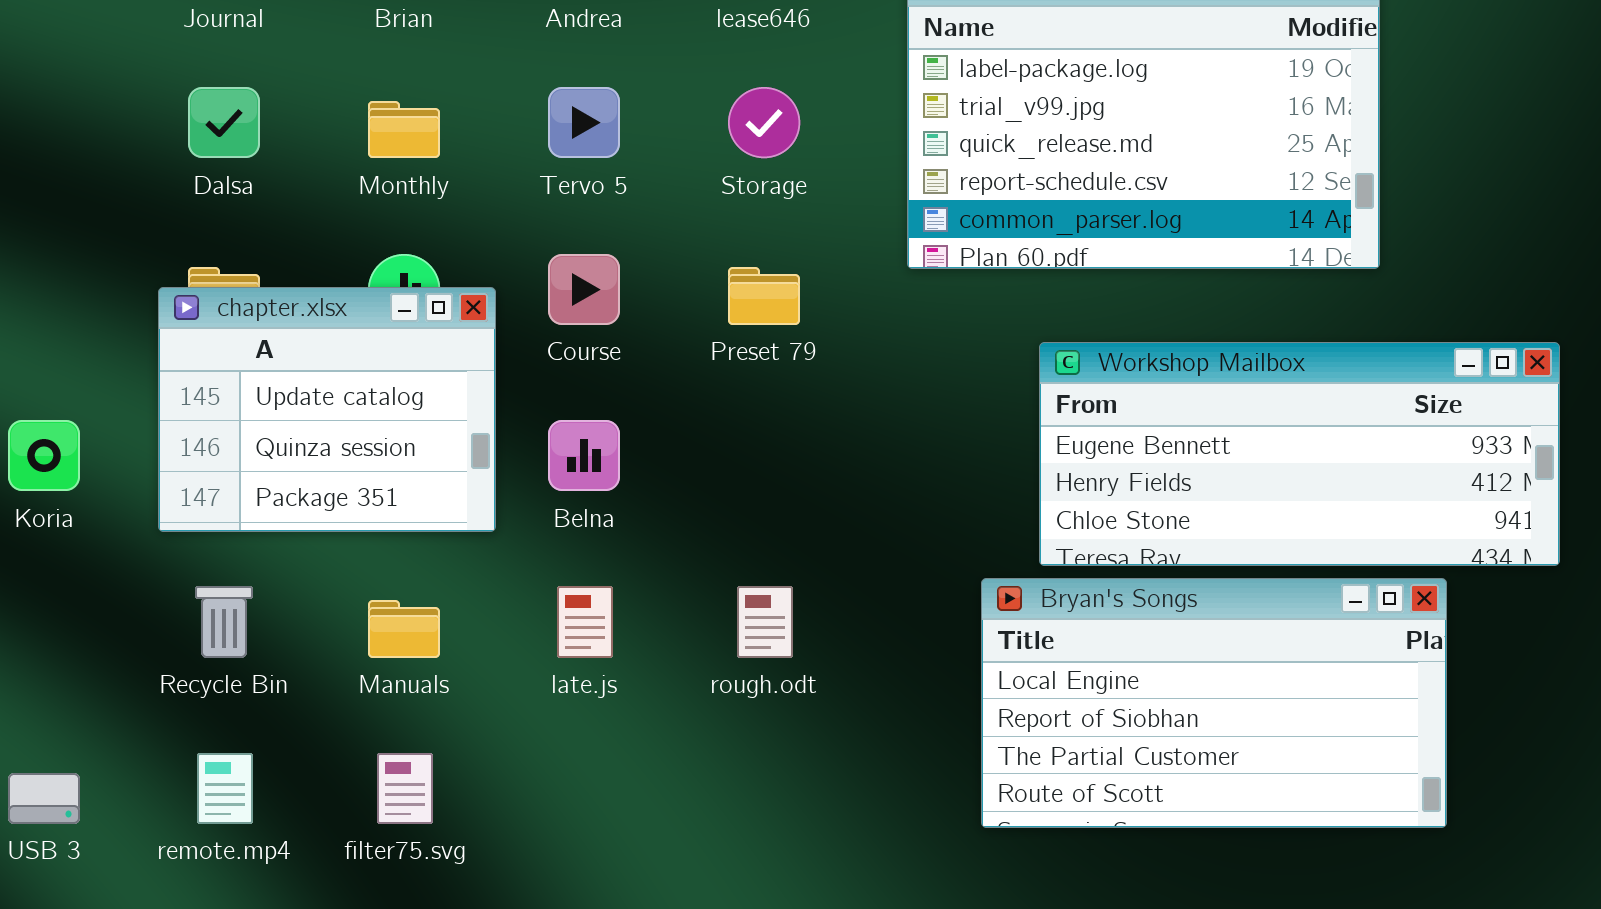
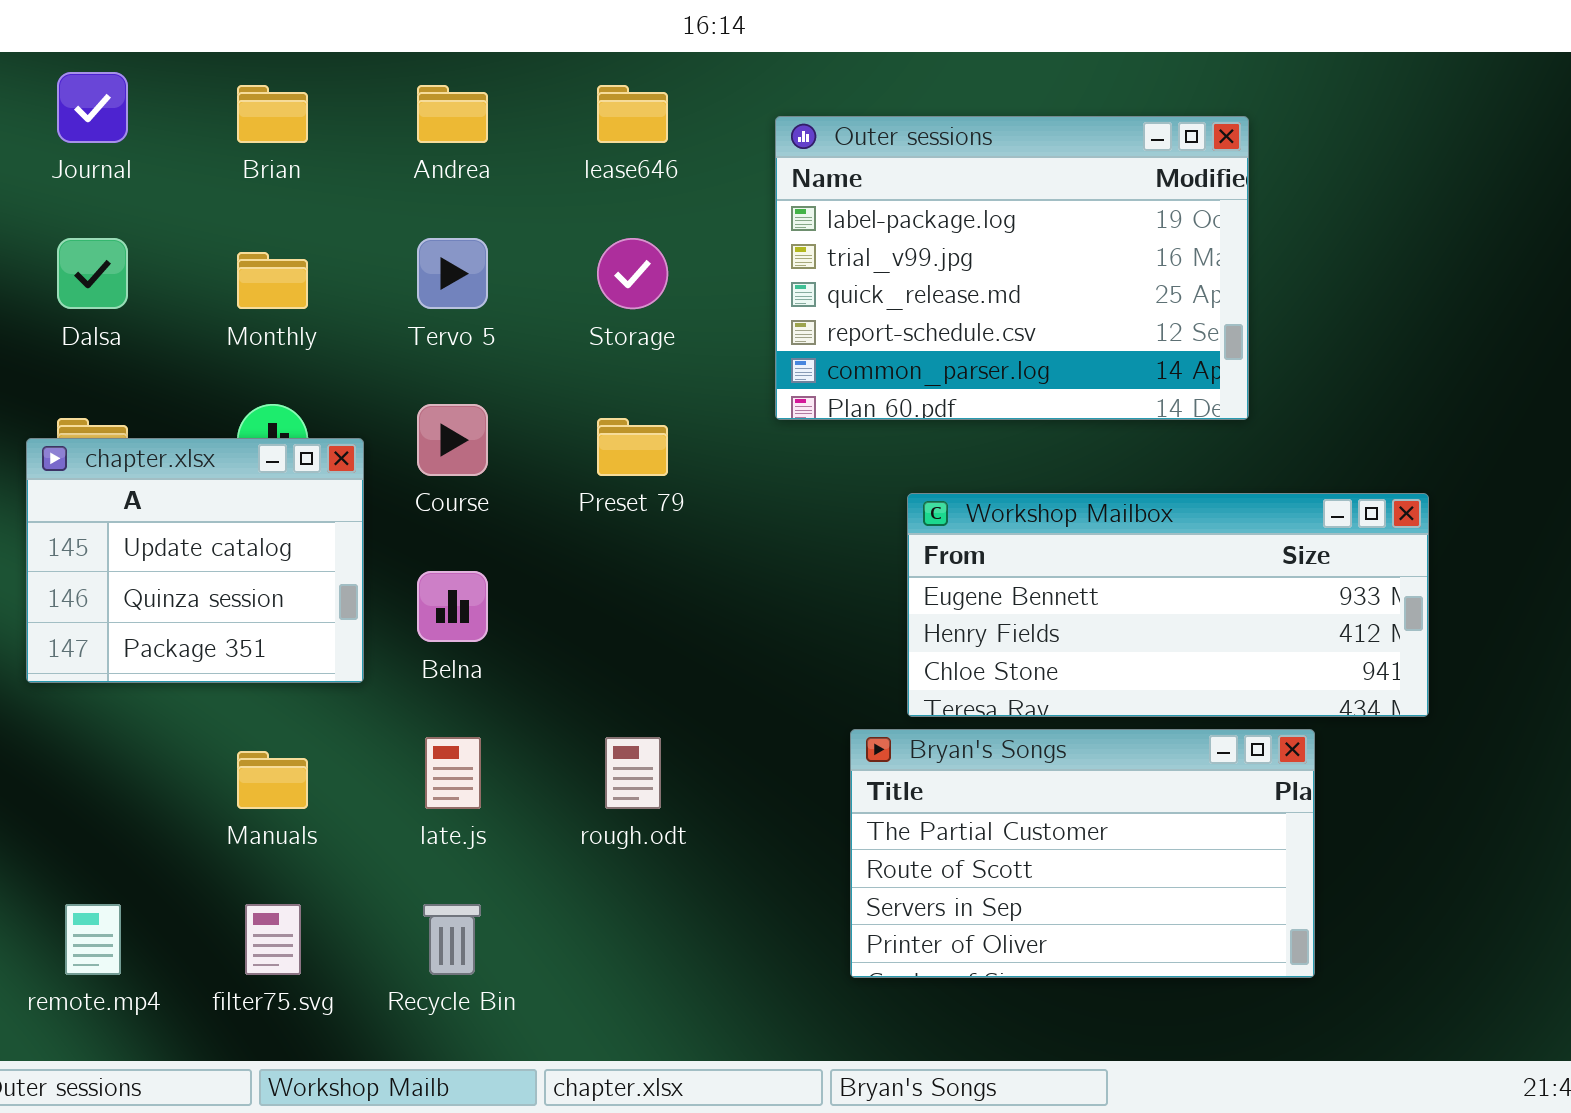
Bryan's Songs: [981,578,1447,828] -> [850,729,1315,978], scrolled down 2 rows
Recycle Bin: [195,586,253,658] -> [423,904,481,975], moved

